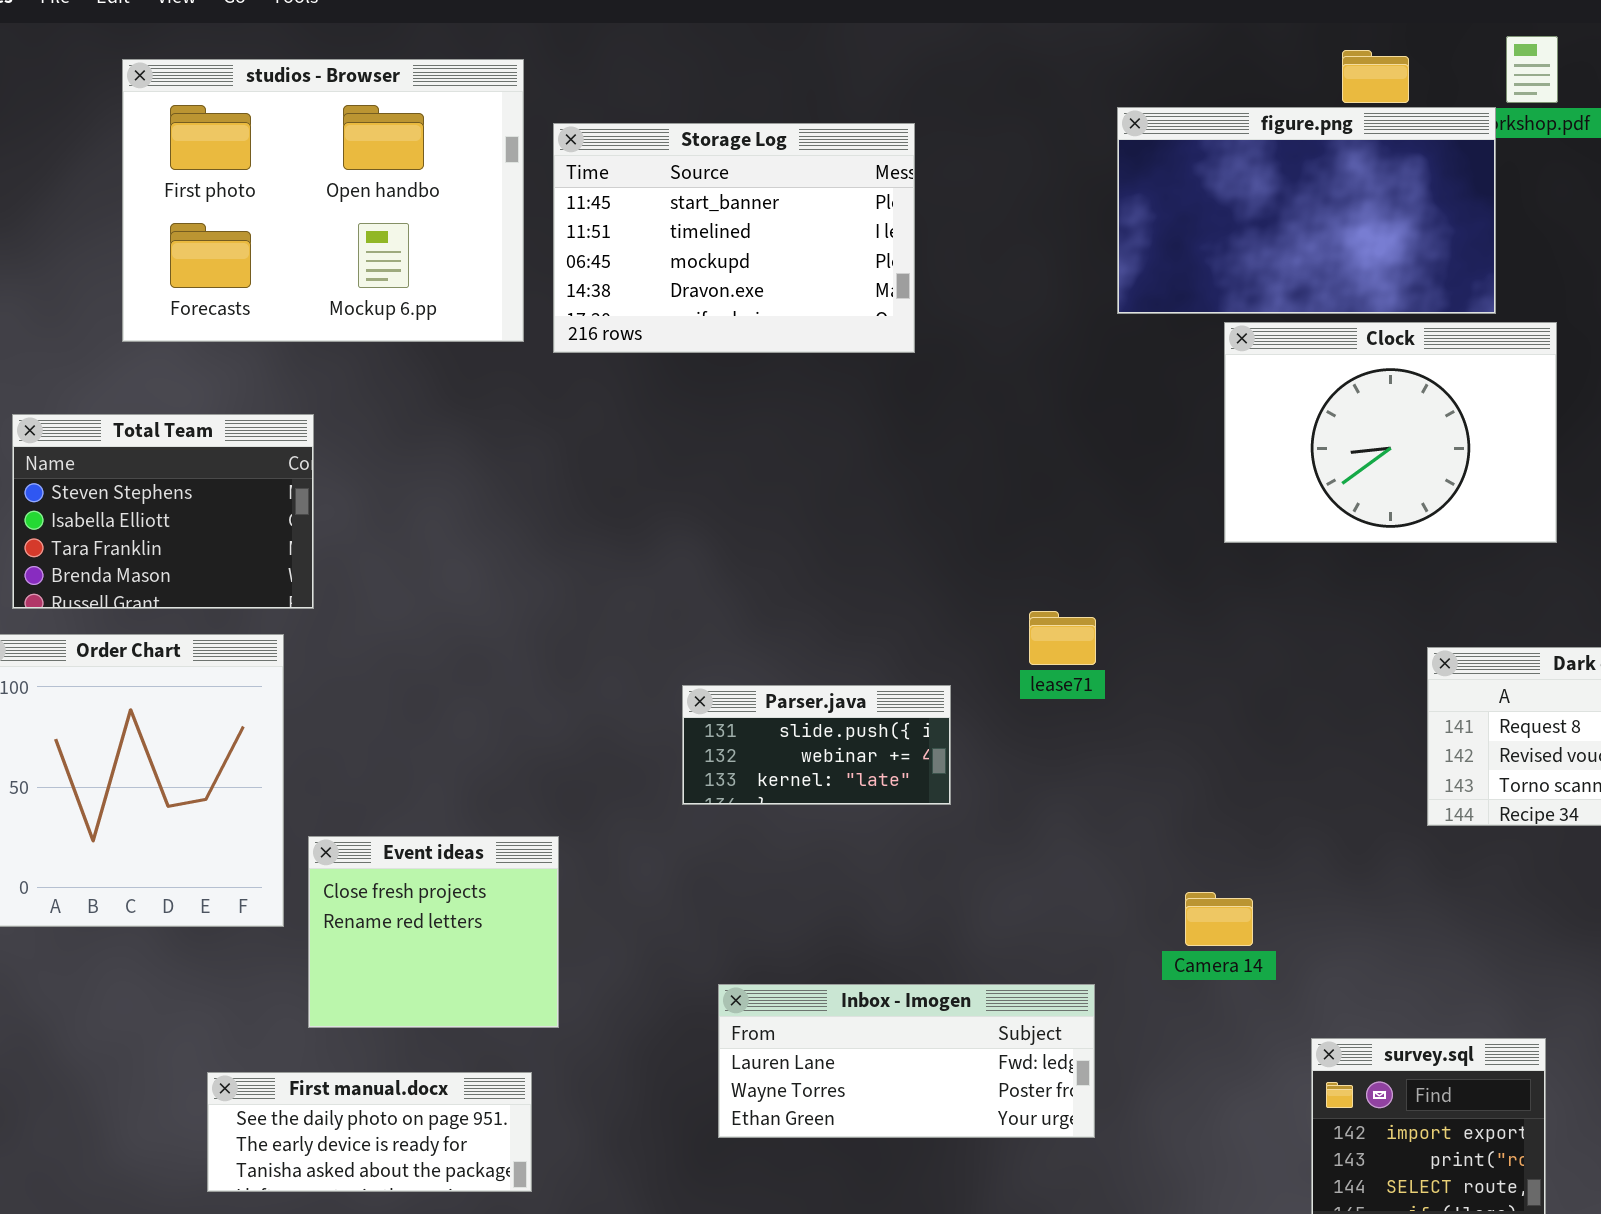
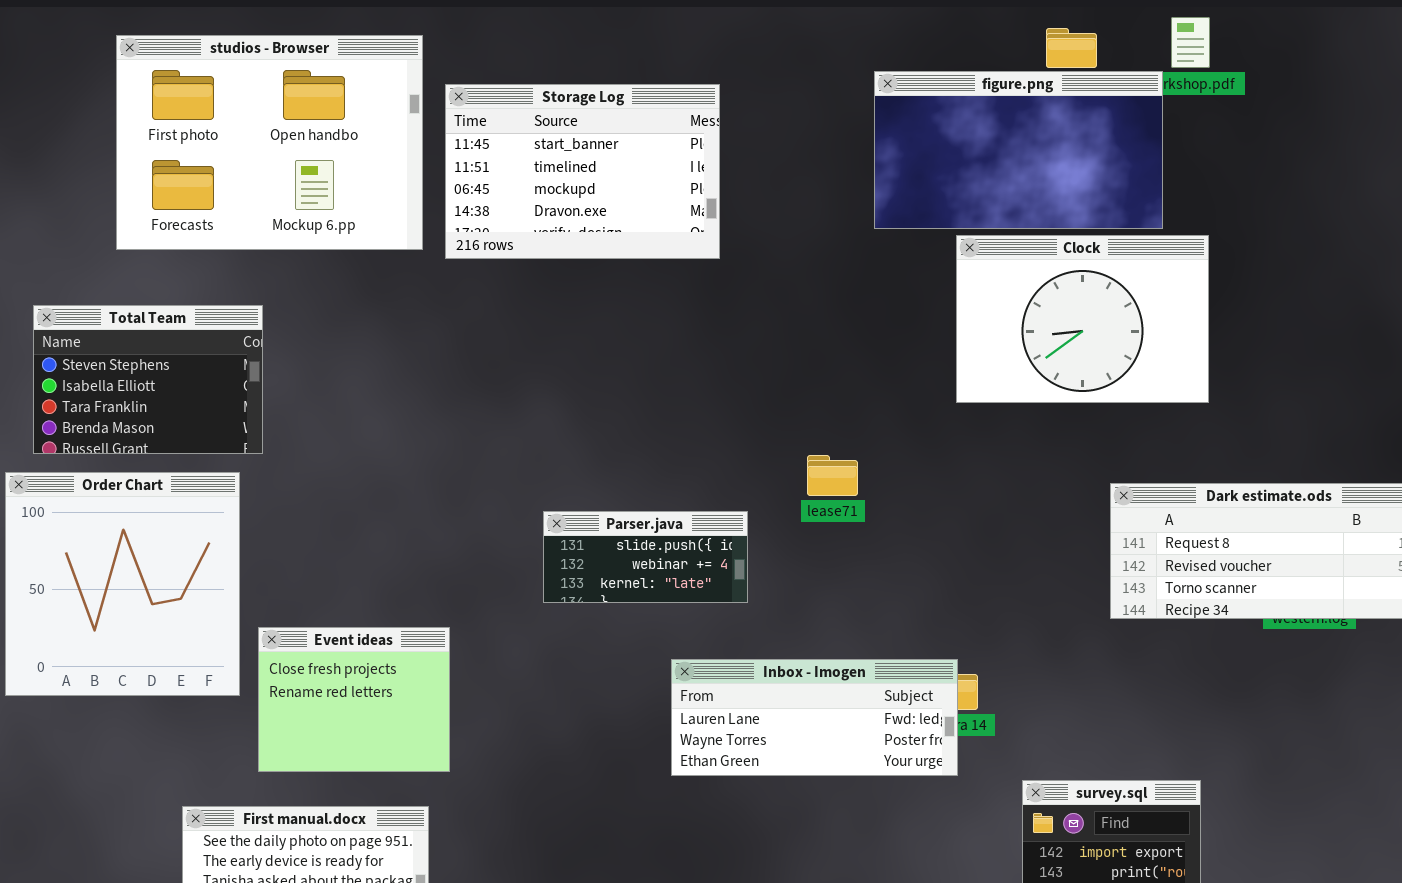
Inbox - Imogen: [718,984,1095,1138] -> [671,659,958,776], moved

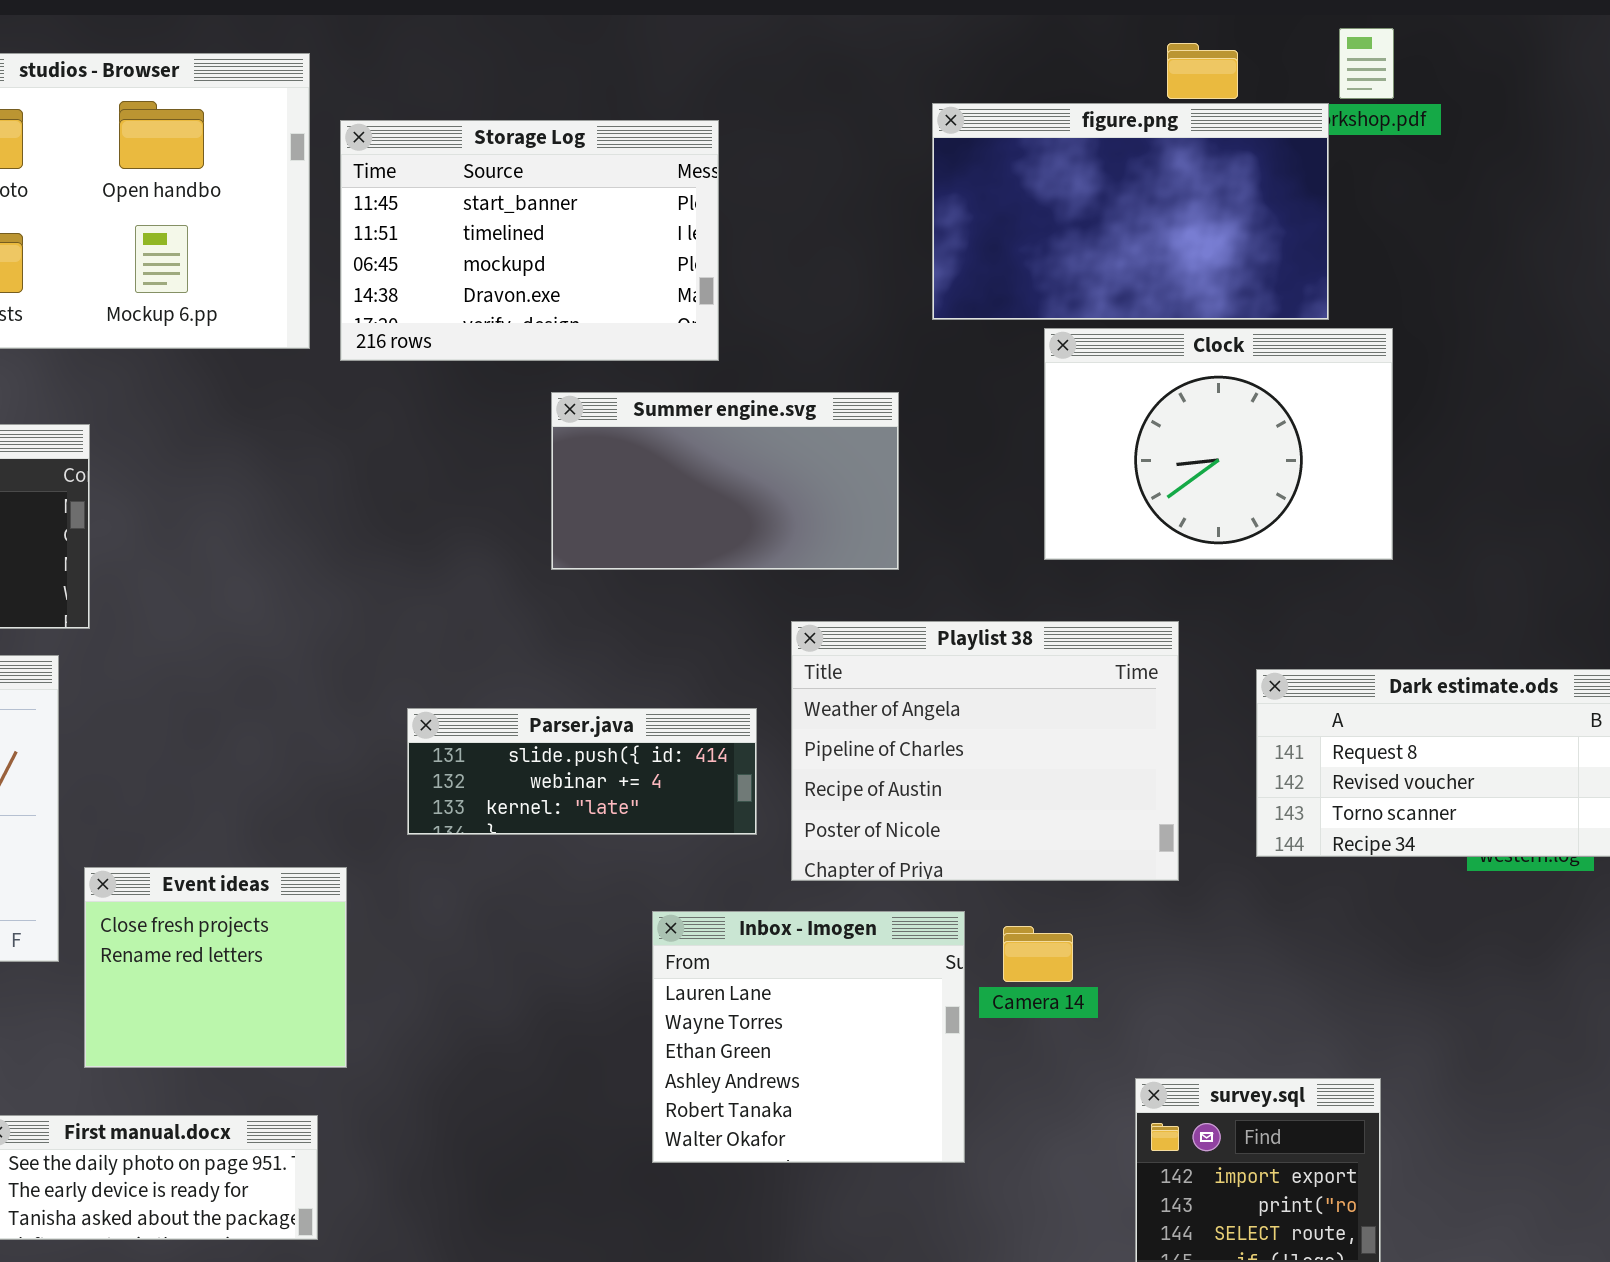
Summer engine.svg: none -> [551,392,899,570], opened
Playlist 38: none -> [791,621,1179,881], opened
Parser.java: [543,511,748,603] -> [407,708,757,835], resized
Inbox - Imogen: [671,659,958,776] -> [652,911,965,1163], resized

